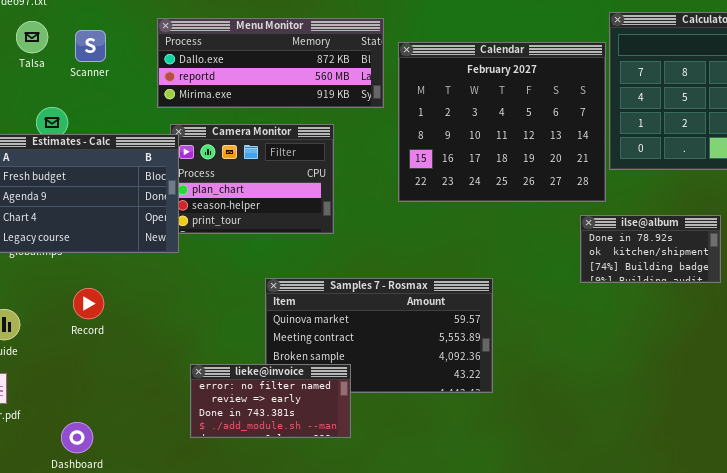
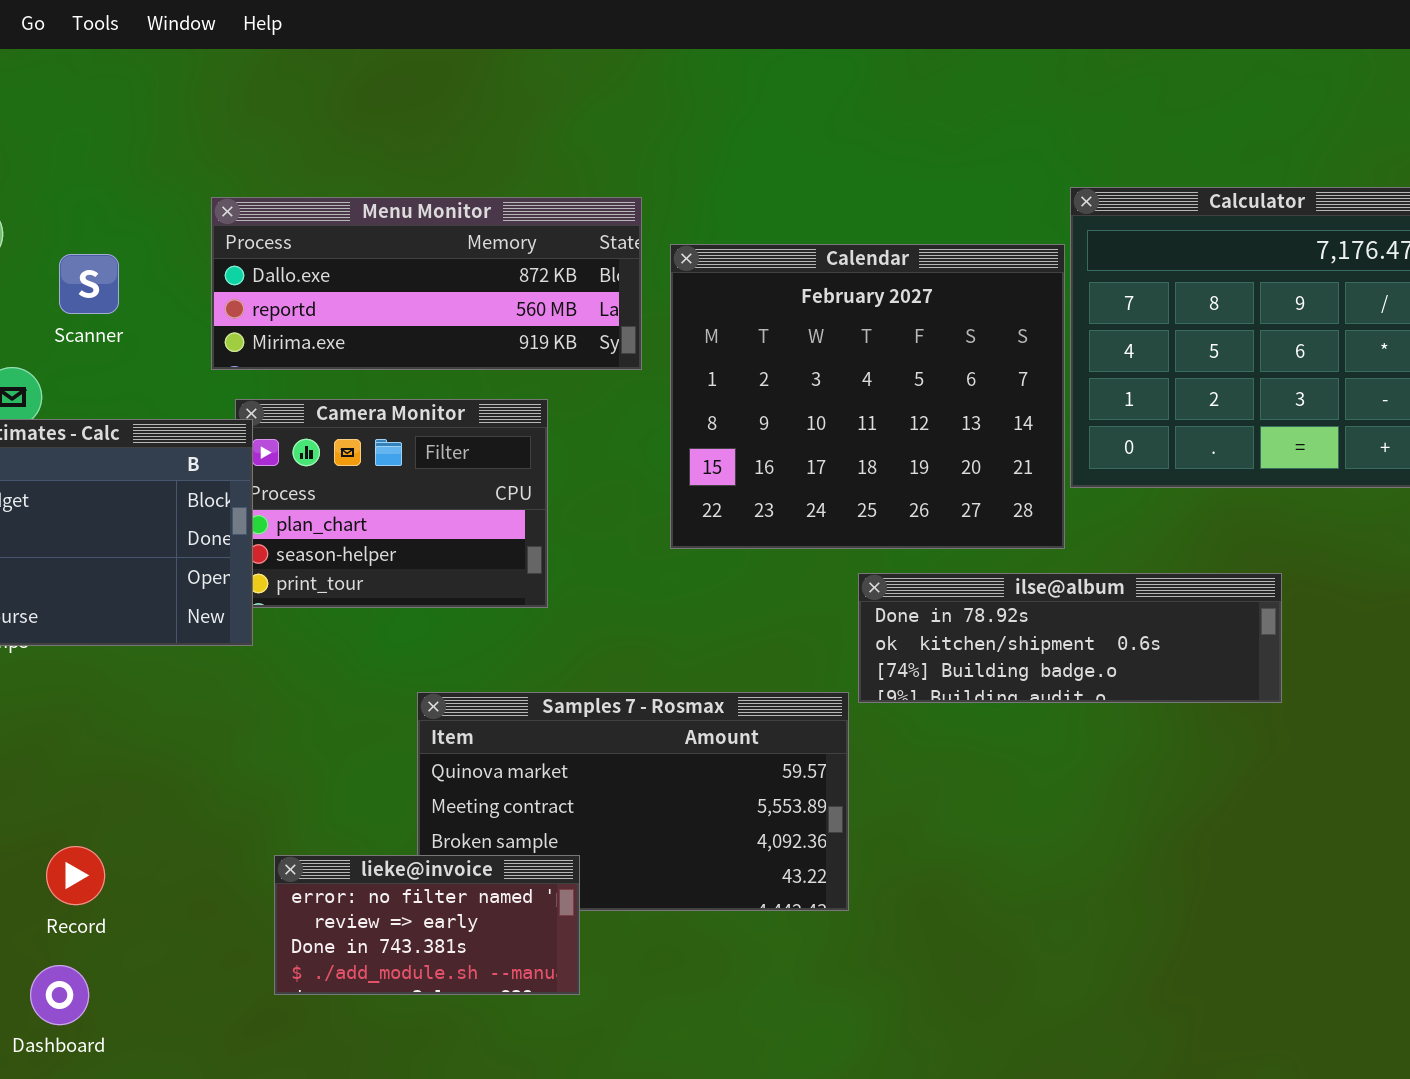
Scanner: [75,30,106,62] -> [59,254,119,314], moved
ilse@album: [580,215,721,283] -> [858,573,1282,703], resized
Record: [73,288,104,319] -> [46,846,105,905], moved

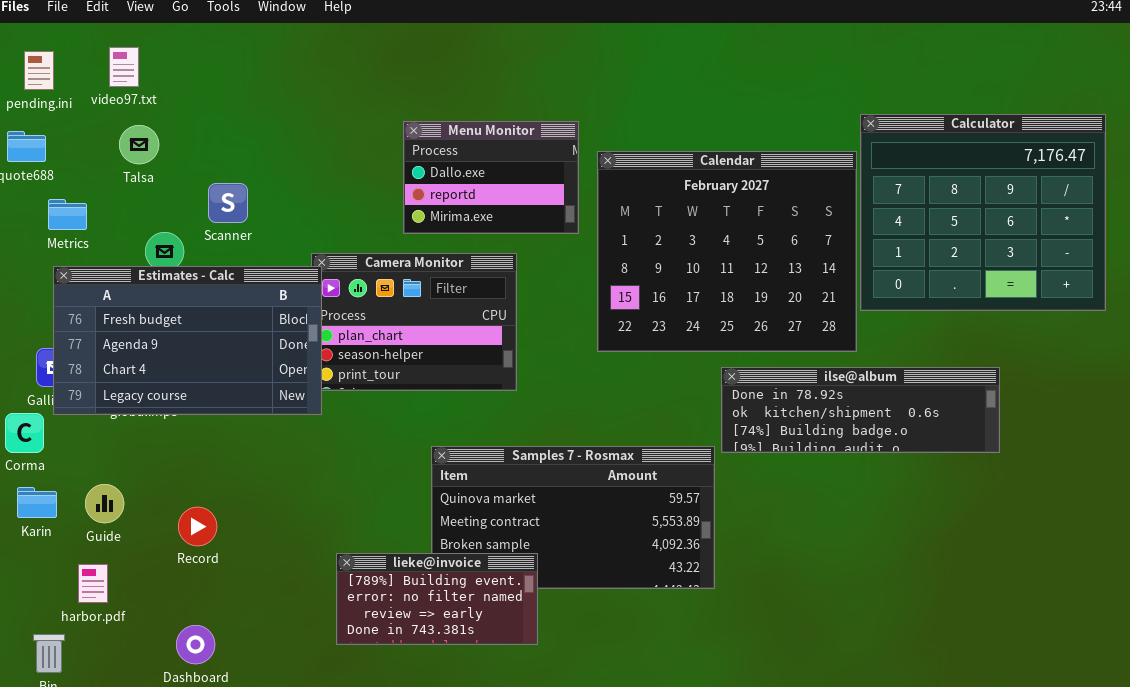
Menu Monitor: [211,197,642,370] -> [403,121,579,234], resized
Scanner: [59,254,119,314] -> [208,183,248,223], moved
Record: [46,846,105,905] -> [178,507,217,546], moved
lieke@invoice: [274,855,580,995] -> [336,553,538,645], scrolled up 1 row

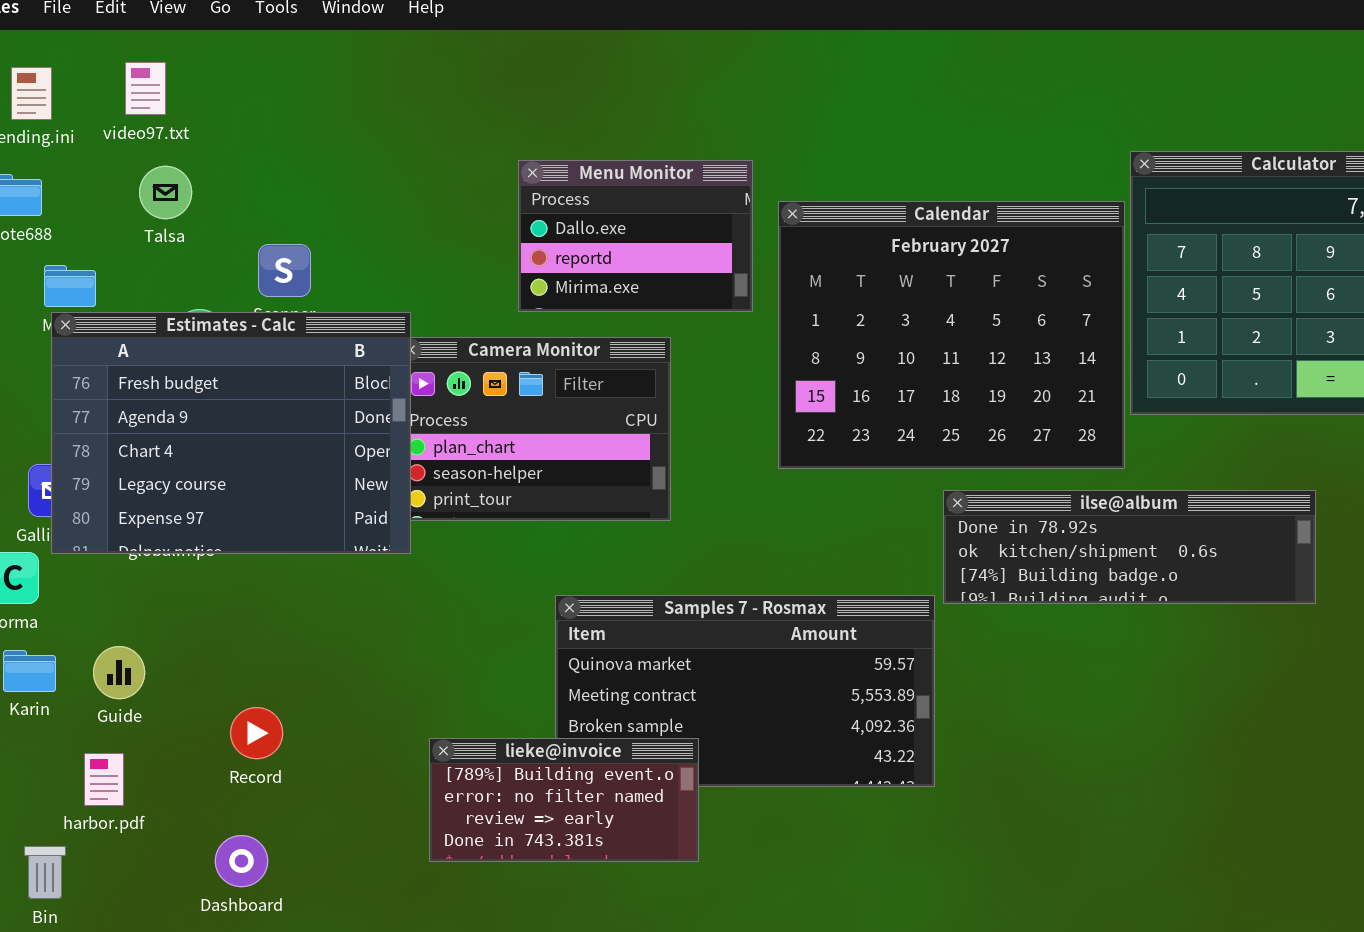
Estimates - Calc: [53,266,322,415] -> [51,312,411,554], resized
Record: [178,507,217,546] -> [230,707,283,759], moved

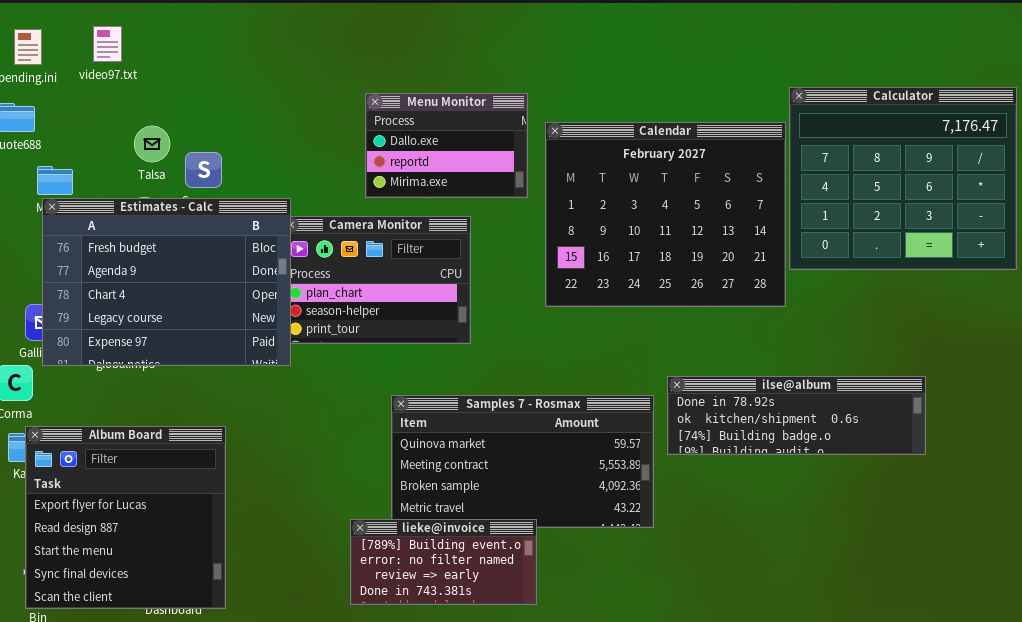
Talsa: [139,166,192,219] -> [134,126,170,162], moved
ilse@album: [943,490,1316,604] -> [667,376,926,455], moved
Album Board: none -> [25,426,226,609], opened
lieke@invoice: [429,738,699,862] -> [350,519,537,605], moved

